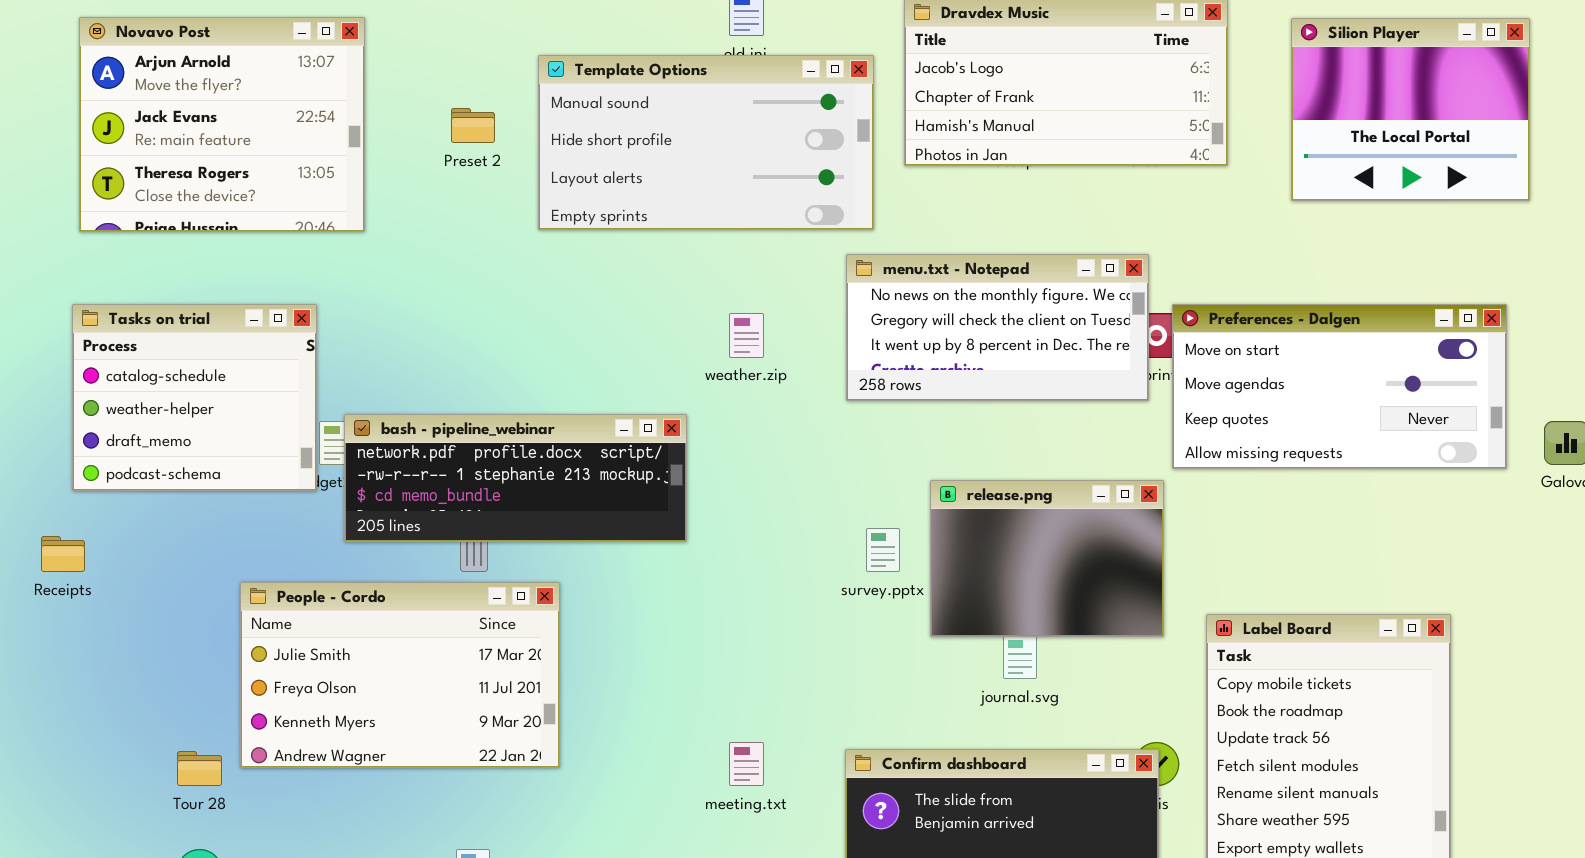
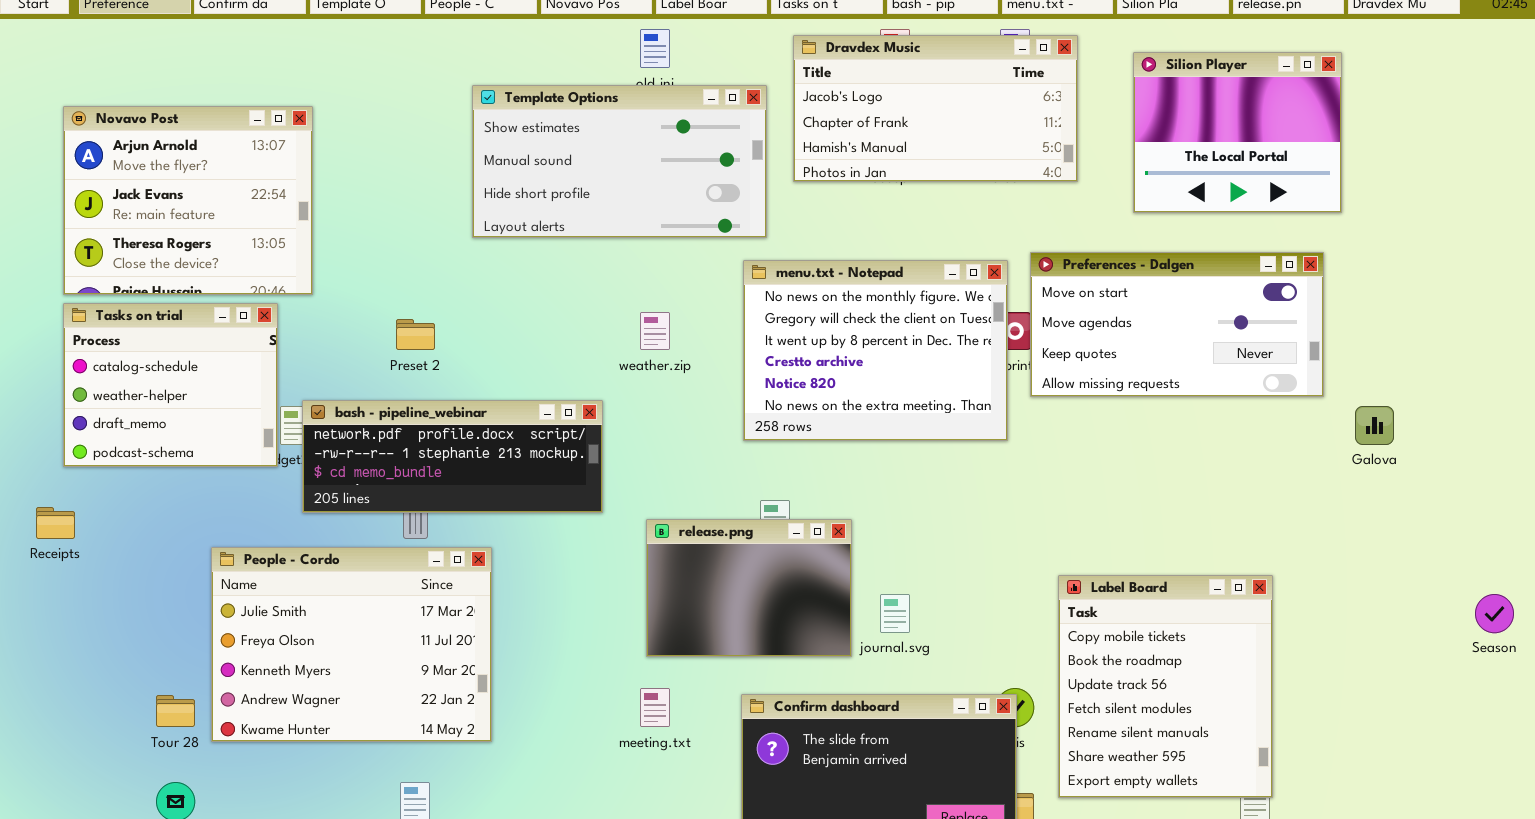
Novavo Post: [79,17,365,232] -> [63,106,313,295], moved
Template Options: [538,55,874,230] -> [472,85,767,238], scrolled up 1 row
Preset 2: [451,108,495,143] -> [396,319,435,350], moved
menu.txt - Notepad: [846,254,1149,401] -> [743,260,1008,441], resized
Preferences - Dalgen: [1172,304,1507,469] -> [1030,252,1324,397], moved
release.png: [930,480,1164,637] -> [646,519,852,657], moved
People - Cordo: [240,582,560,768] -> [211,547,492,742], resized

